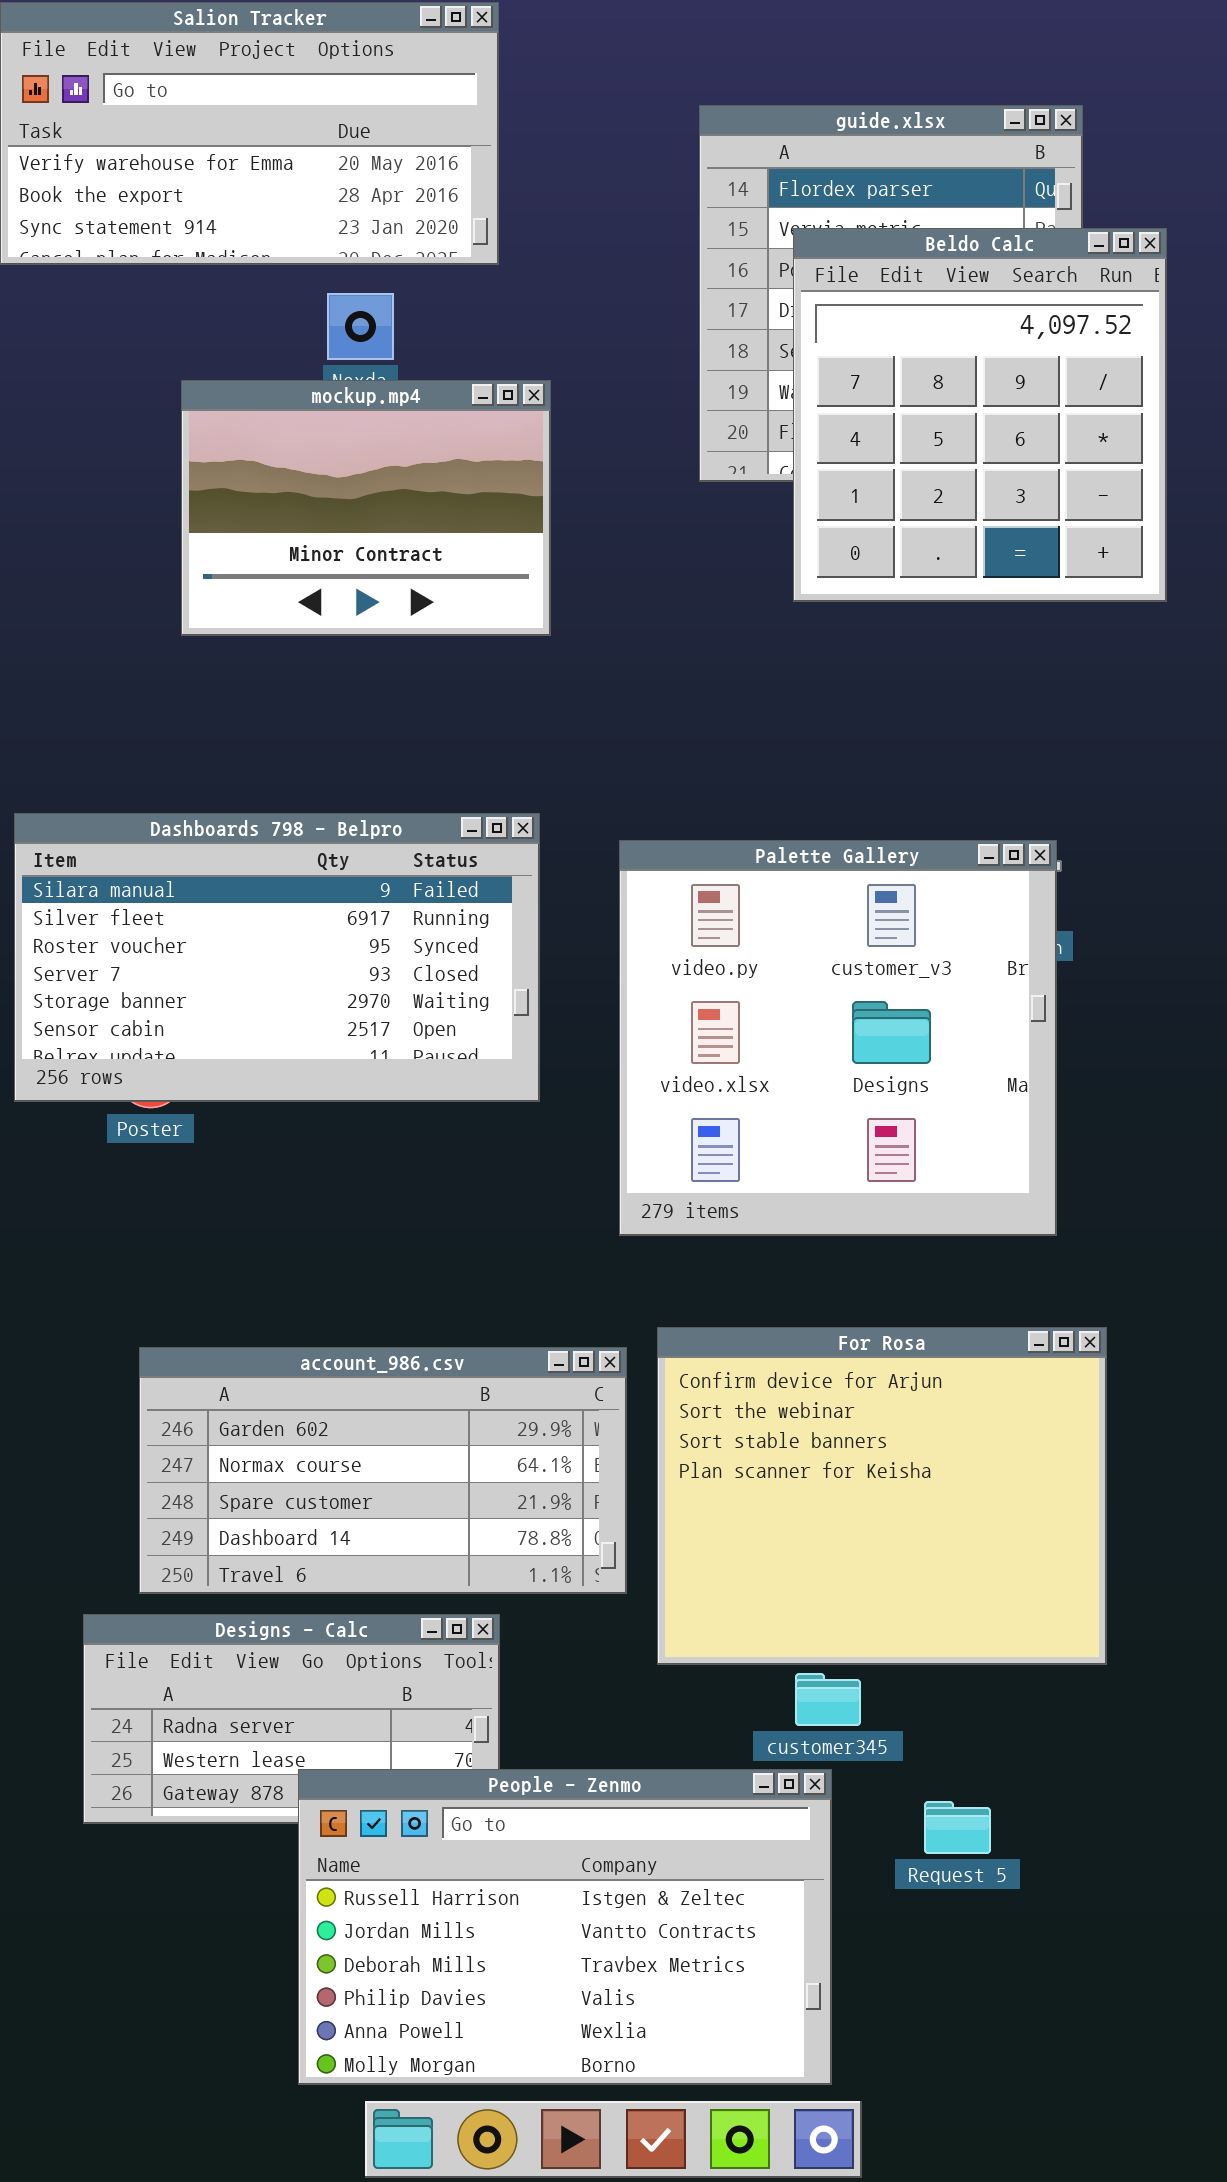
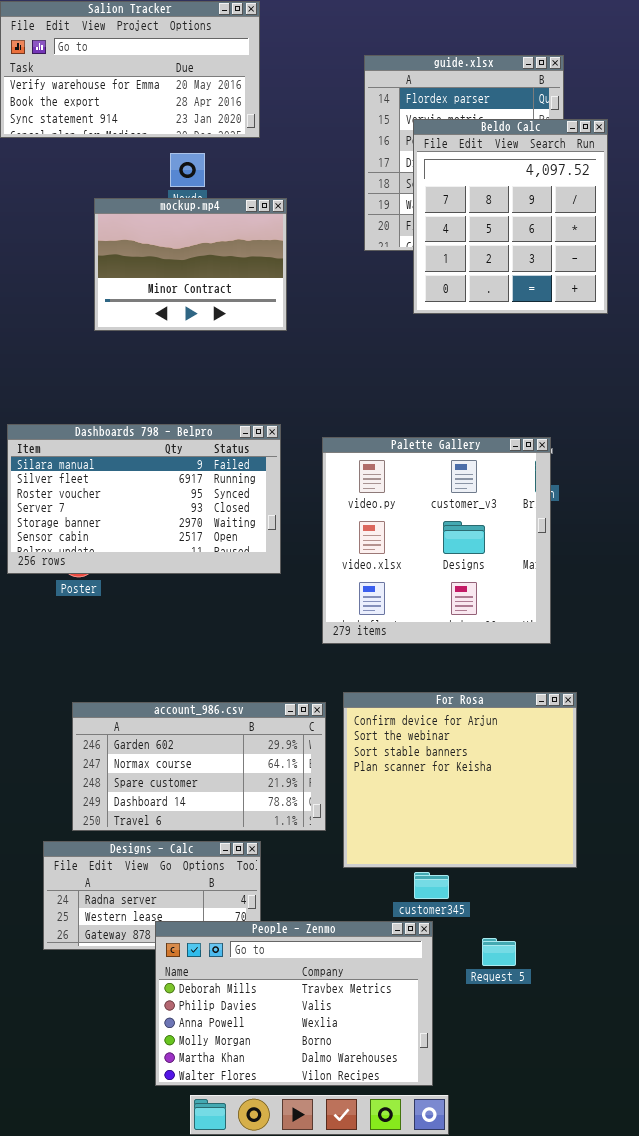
People - Zenmo: [298,1769,832,2085] -> [155,921,433,1086], scrolled down 2 rows

